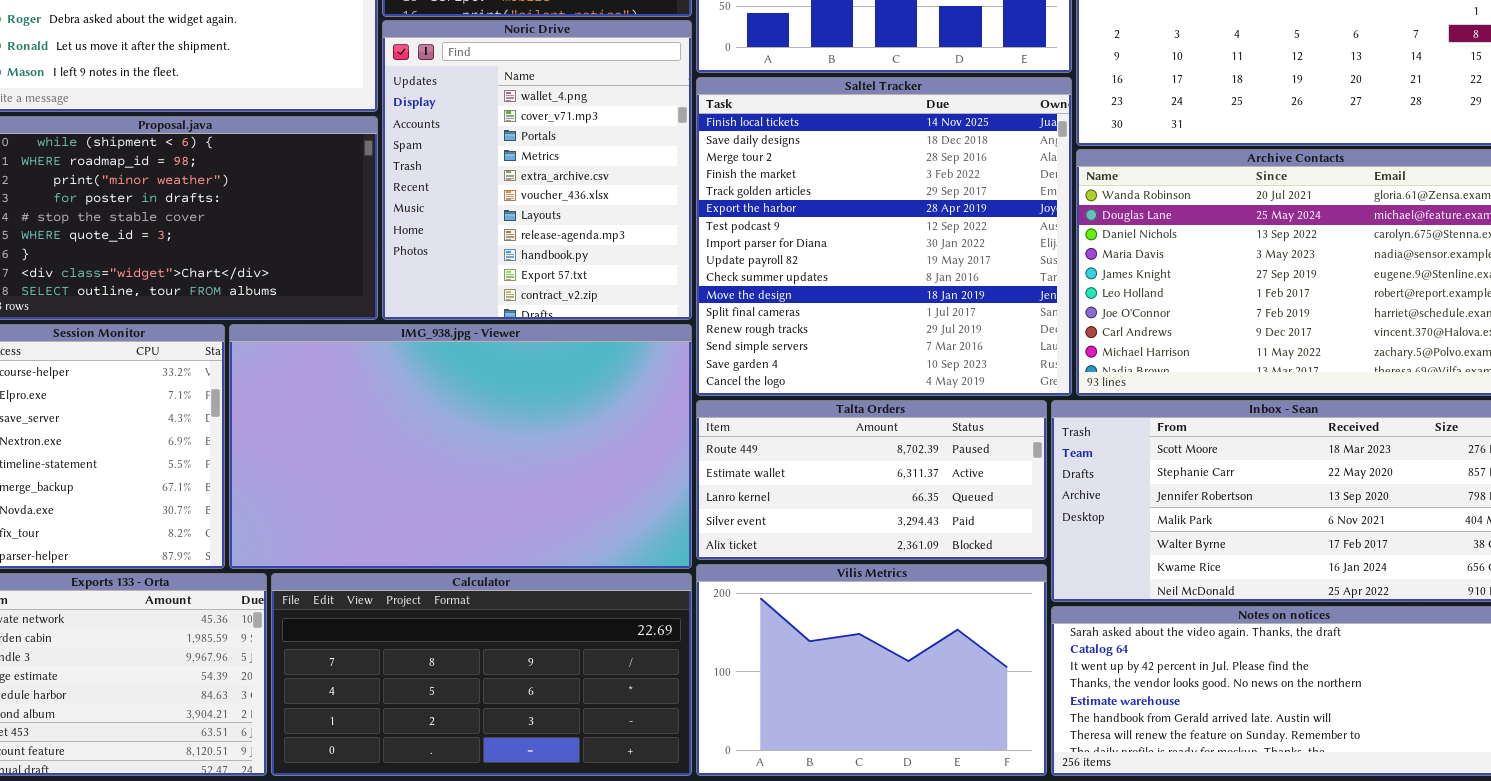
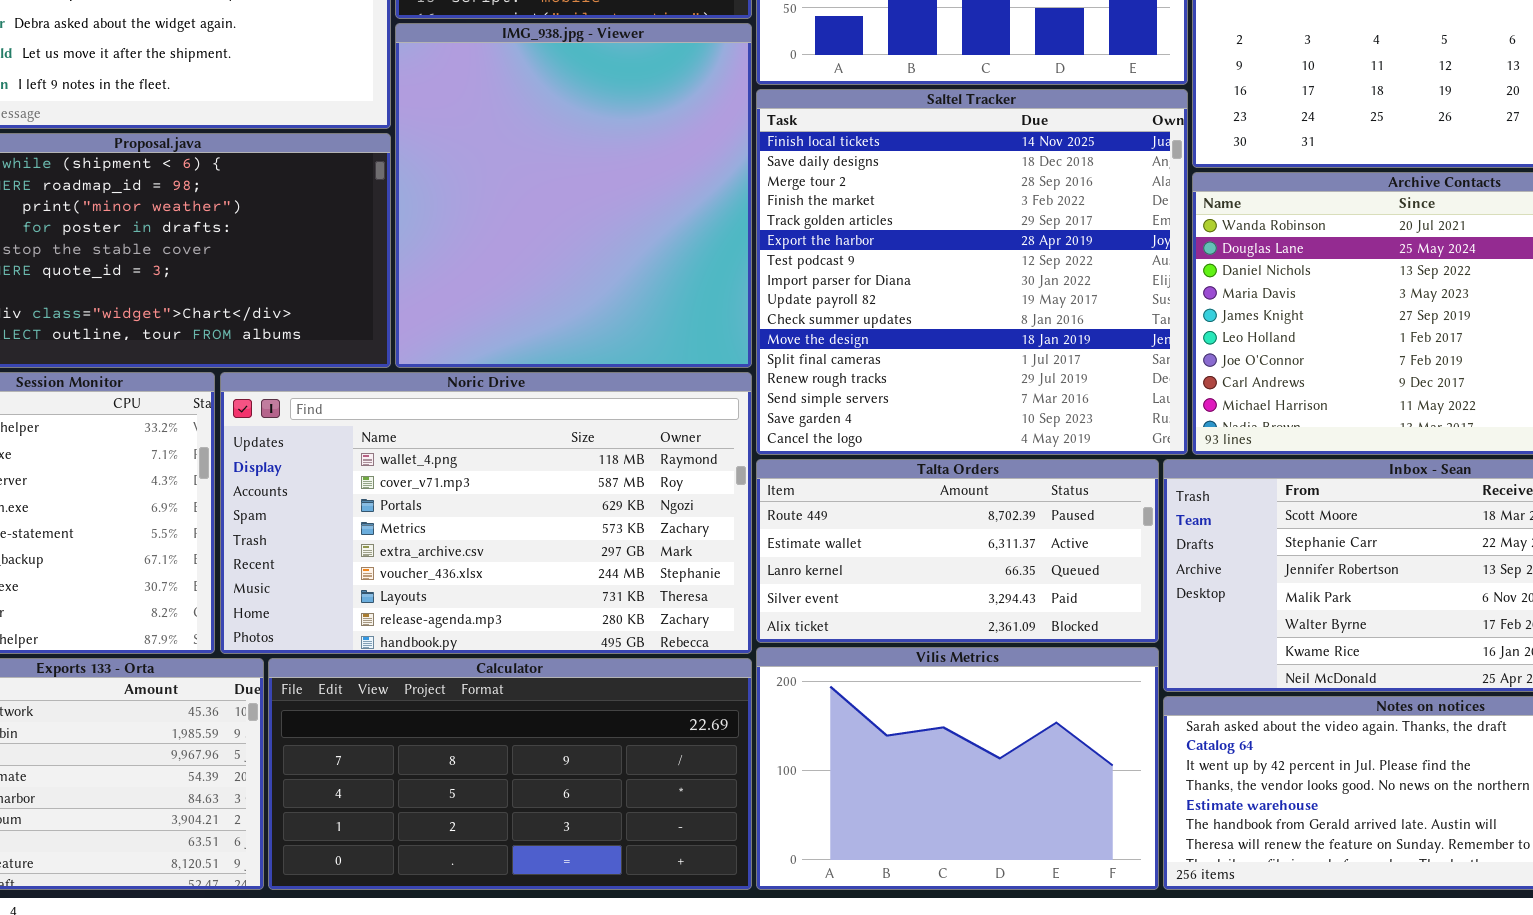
Noric Drive: [382,20,692,320] -> [220,372,752,654], moved, resized
IMG_938.jpg - Viewer: [229,324,692,569] -> [395,23,752,368], moved, resized

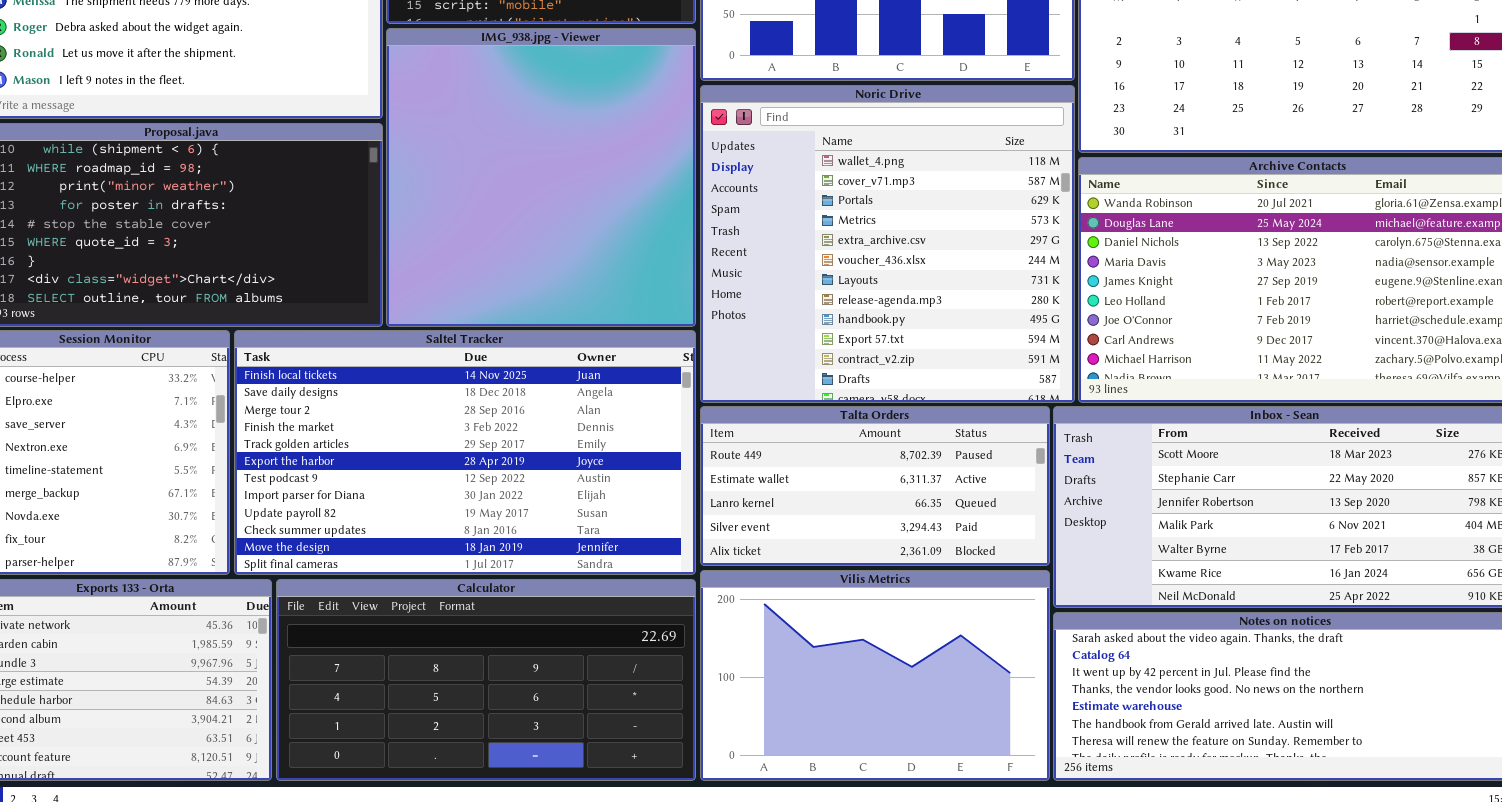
Saltel Tracker: [756,89,1188,455] -> [234,330,696,575], moved, resized
Noric Drive: [220,372,752,654] -> [700,85,1075,403], moved, resized

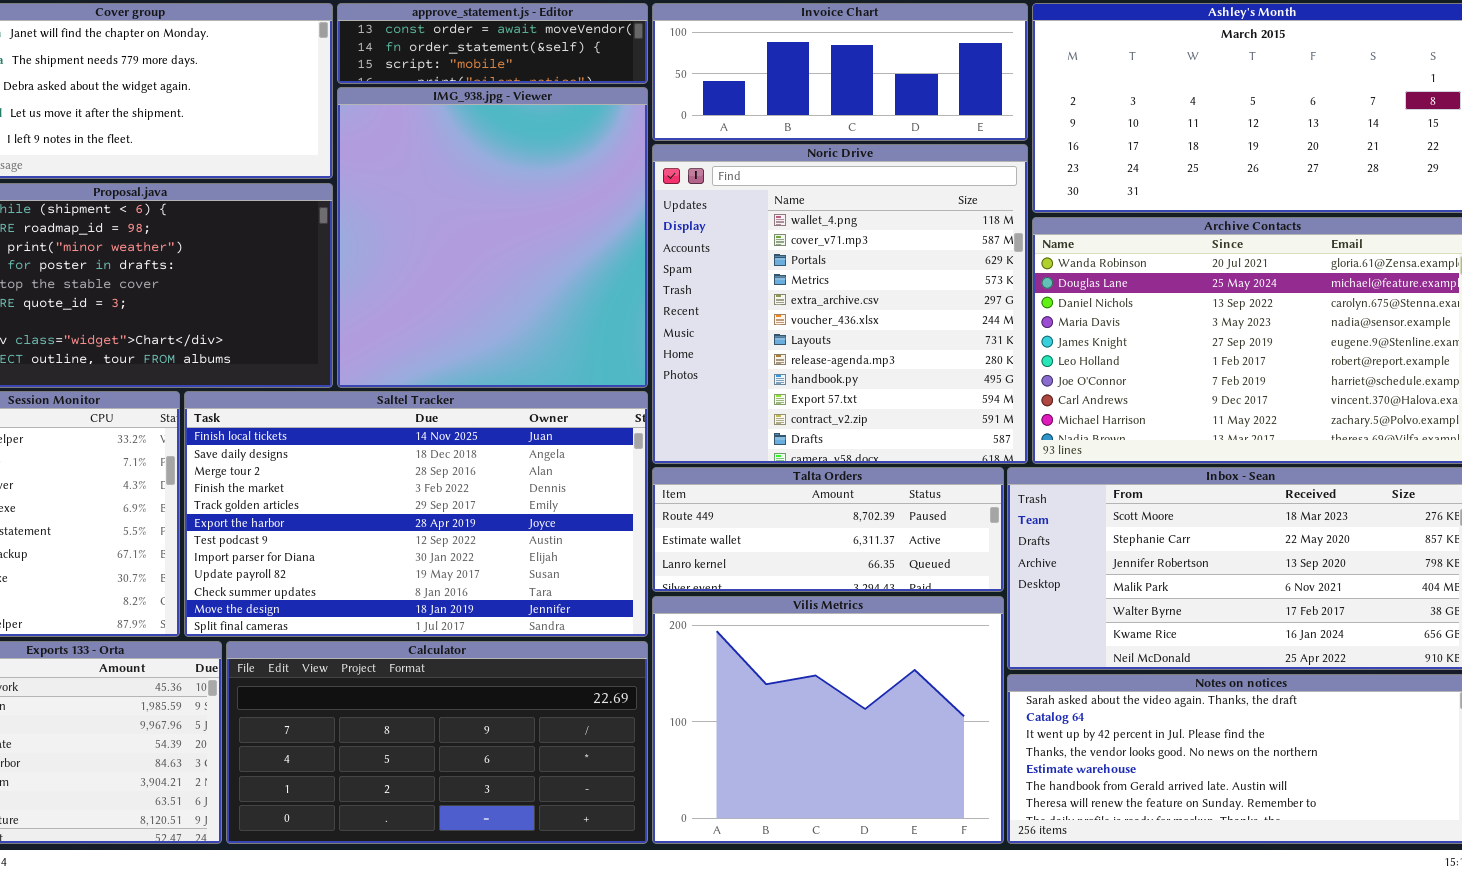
Talta Orders: [700,406,1050,566] -> [652,467,1004,592], resized
Vilis Metrics: [700,570,1050,781] -> [652,596,1004,844], resized

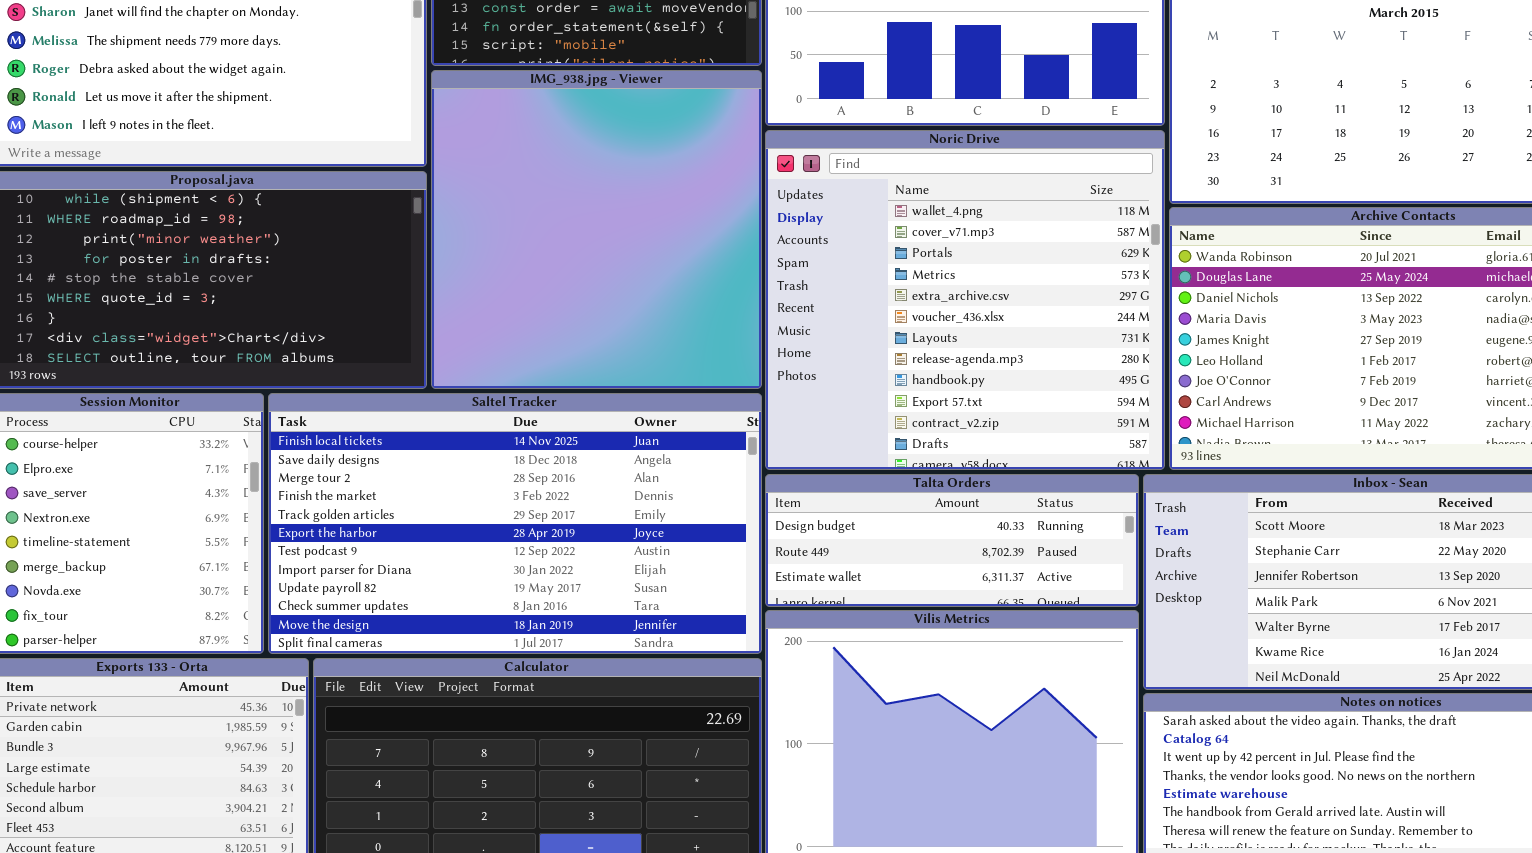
Talta Orders: [652,467,1004,592] -> [765,474,1139,607], scrolled up 1 row

